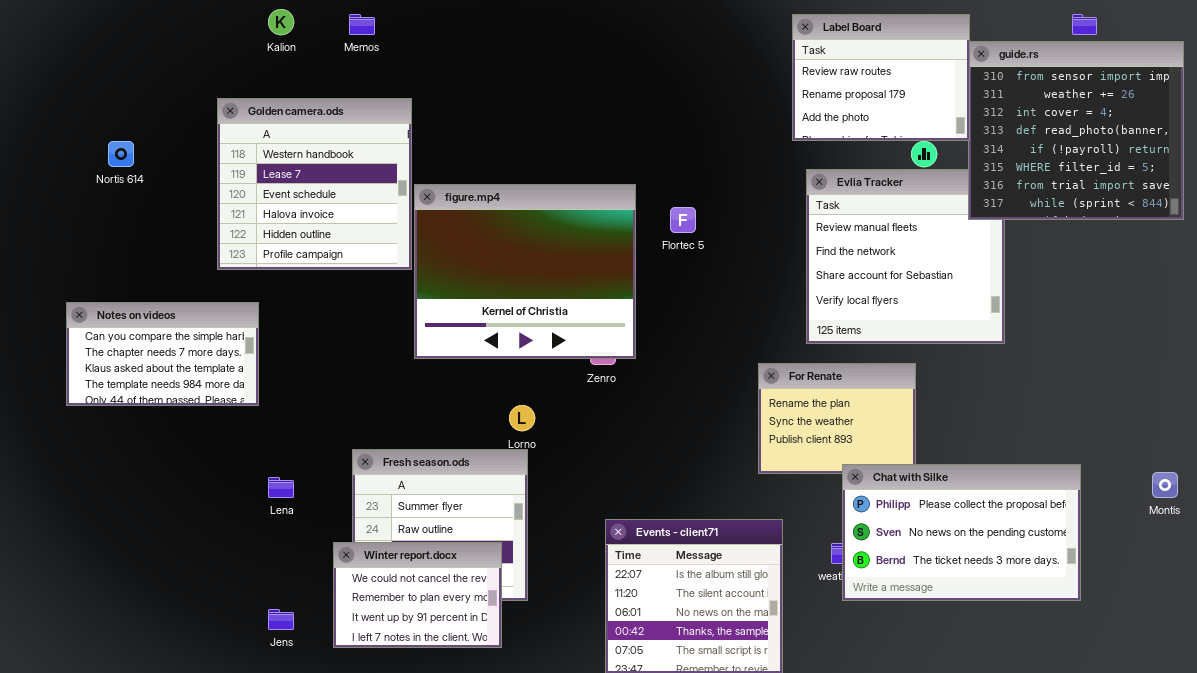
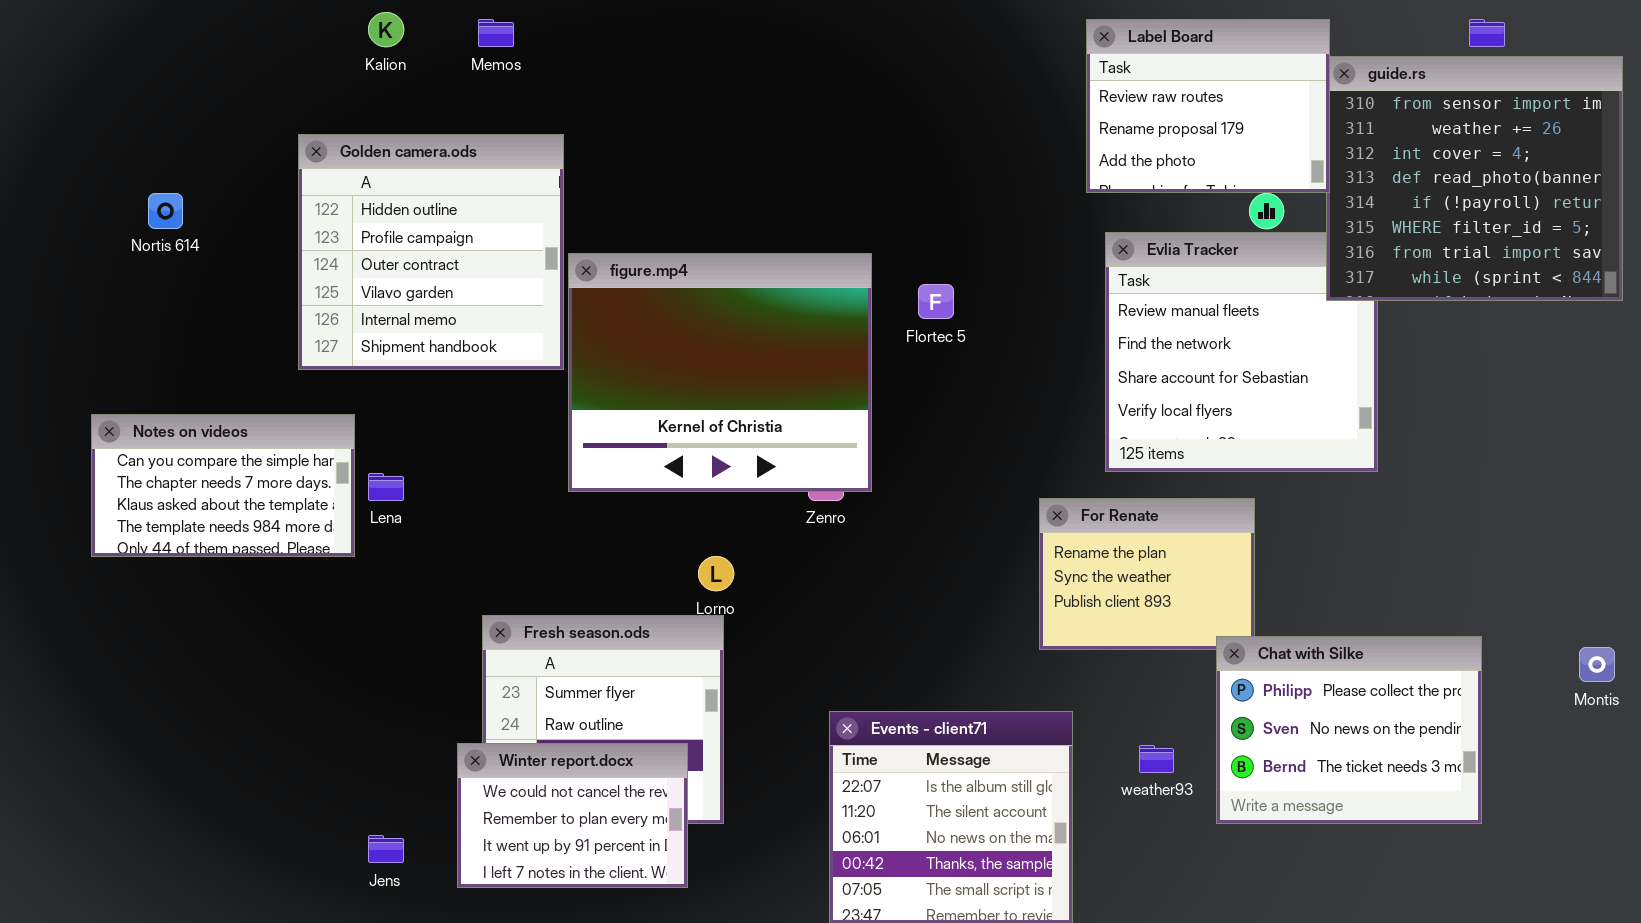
Golden camera.ods: [217,98,412,270] -> [298,134,564,370], scrolled down 4 rows
Chat with Silke: [842,464,1081,601] -> [1216,636,1482,824], resized
Lena: [268,477,294,498] -> [368,473,404,501], moved

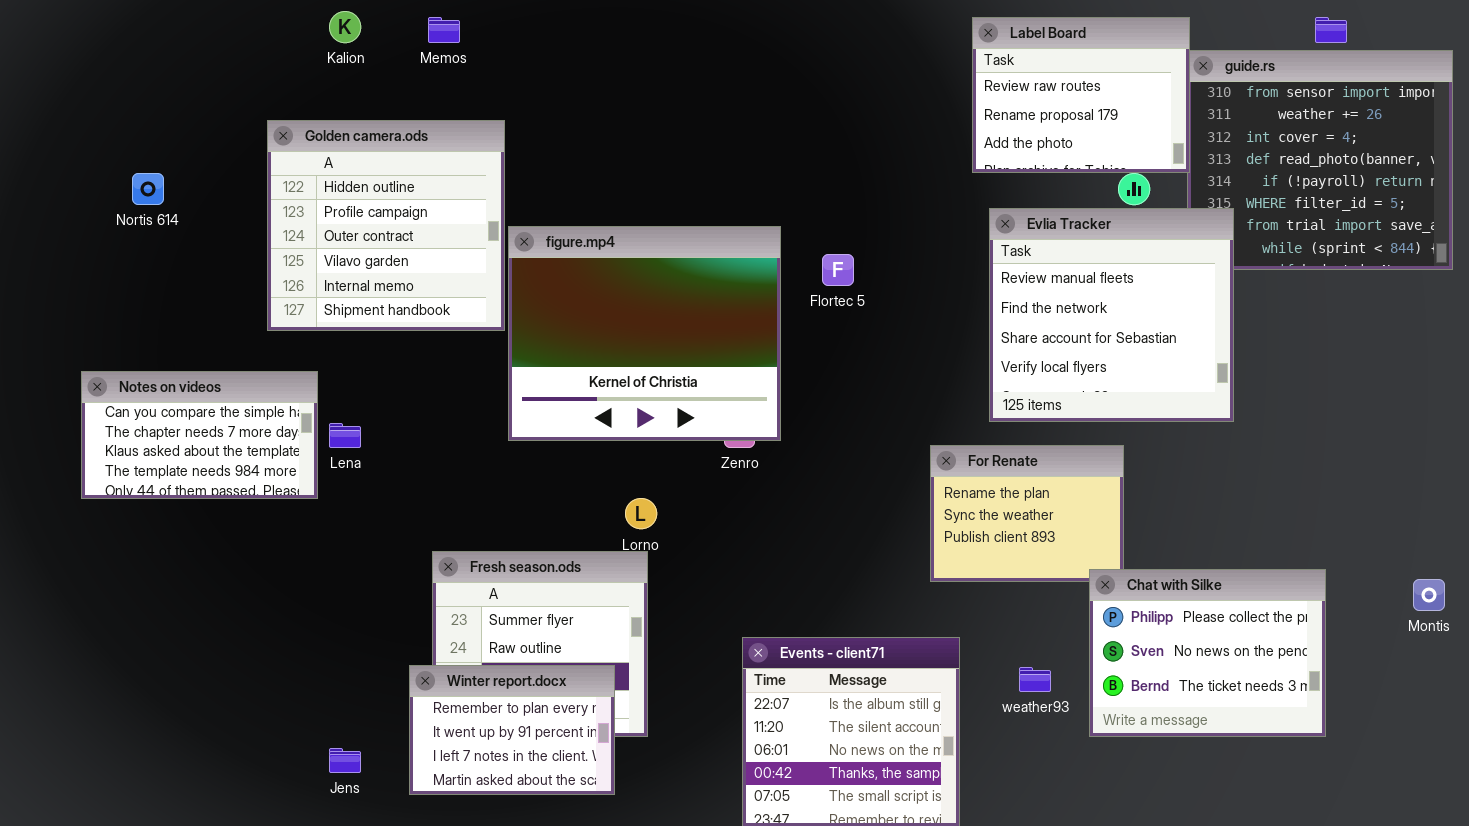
Evlia Tracker: [1105,232,1378,472] -> [989,208,1234,422], raised
Winter report.docx: [457,743,688,888] -> [409,665,615,795], scrolled down 1 row

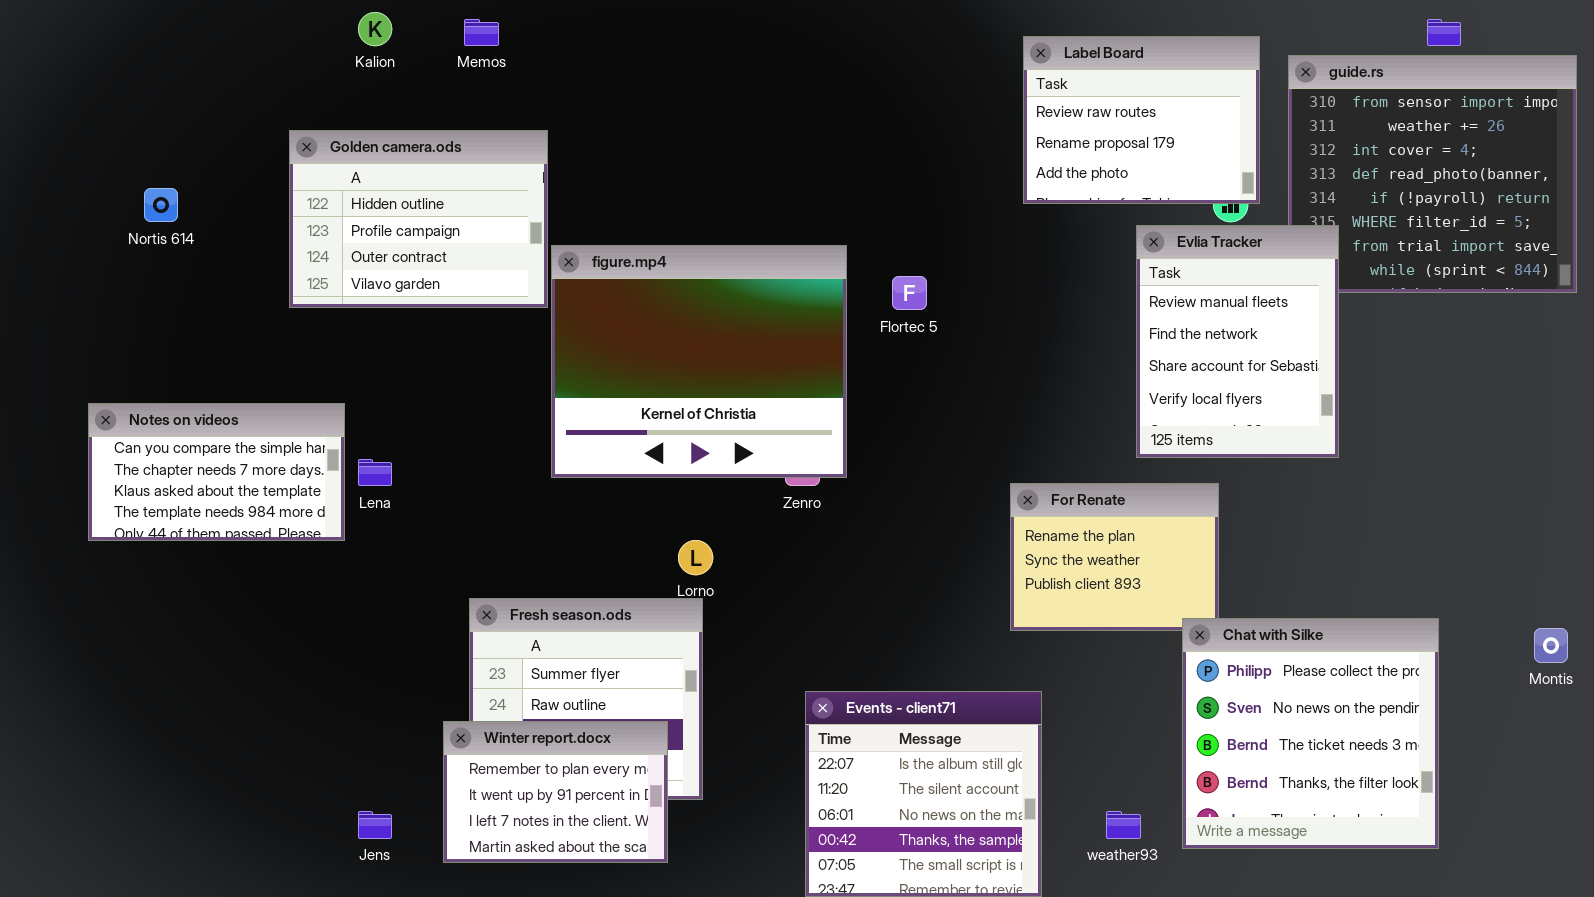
Label Board: [972,17,1190,173] -> [1023,36,1260,204], moved
Golden camera.ods: [267,120,505,331] -> [289,130,548,308], resized
Evlia Tracker: [989,208,1234,422] -> [1136,225,1339,458], resized
Chat with Silke: [1089,569,1326,737] -> [1182,618,1439,849], resized
weather93: [1019,667,1051,692] -> [1106,811,1141,839], moved

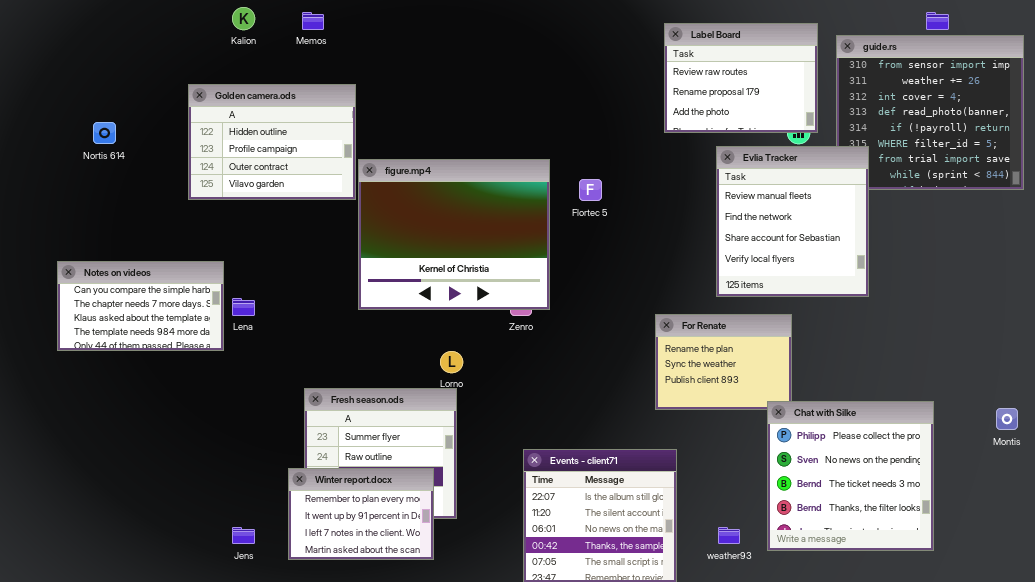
Evlia Tracker: [1136,225,1339,458] -> [716,146,869,297], resized

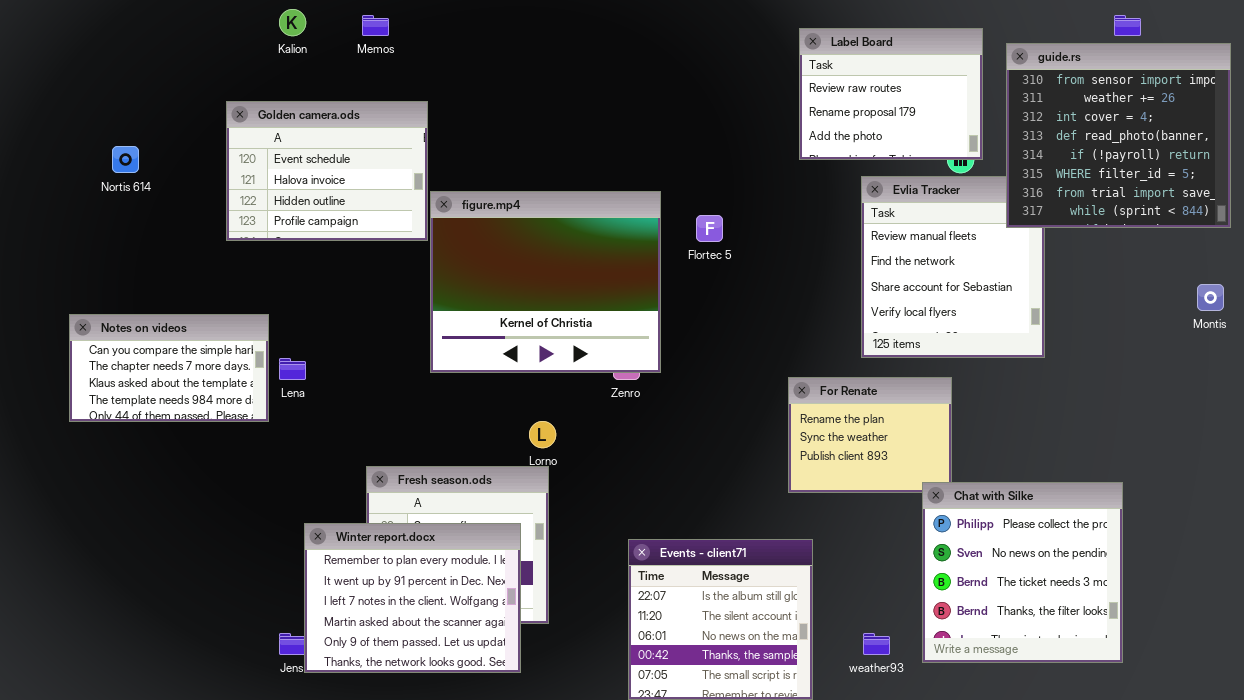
guide.rs: [836,35,1024,190] -> [1006,43,1231,228], raised
Golden camera.ods: [188,84,356,200] -> [226,101,428,241], scrolled up 2 rows
Montis: [996,408,1018,430] -> [1197,284,1224,311], moved
Winter report.docx: [288,468,434,560] -> [304,523,521,673], resized

